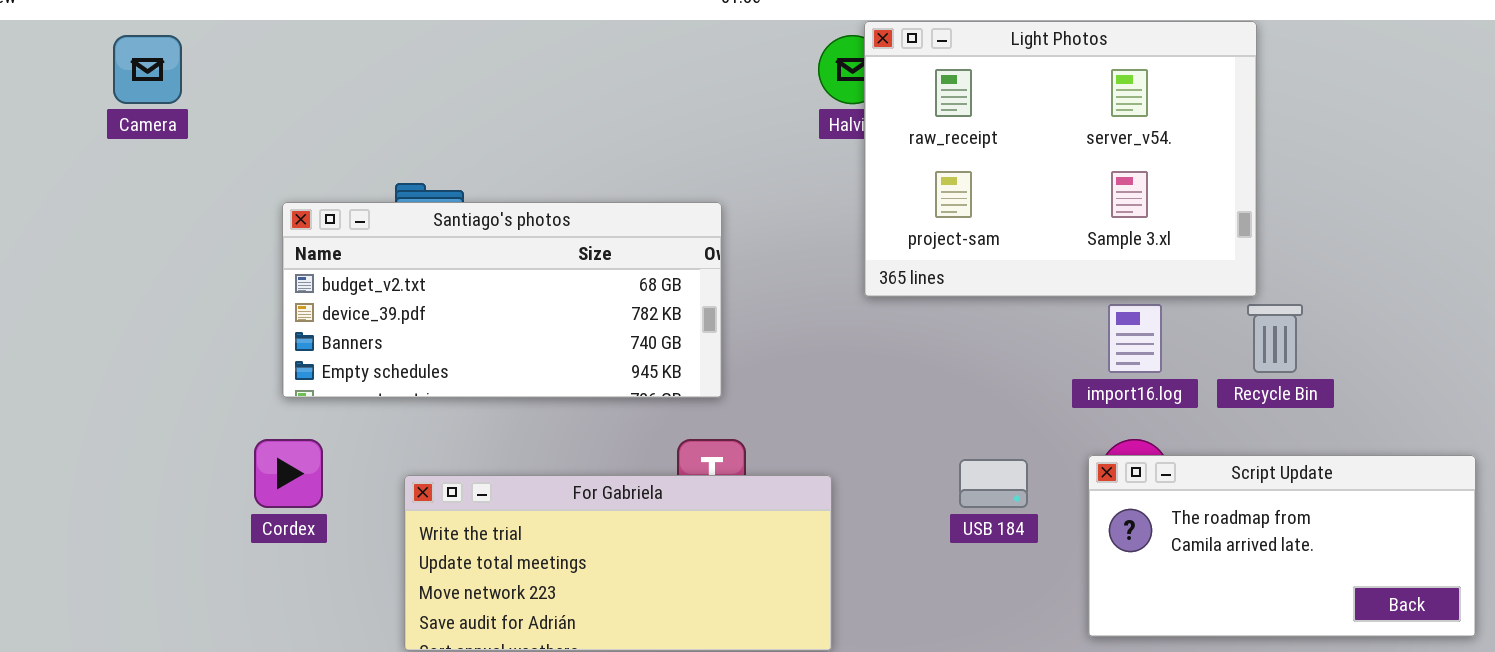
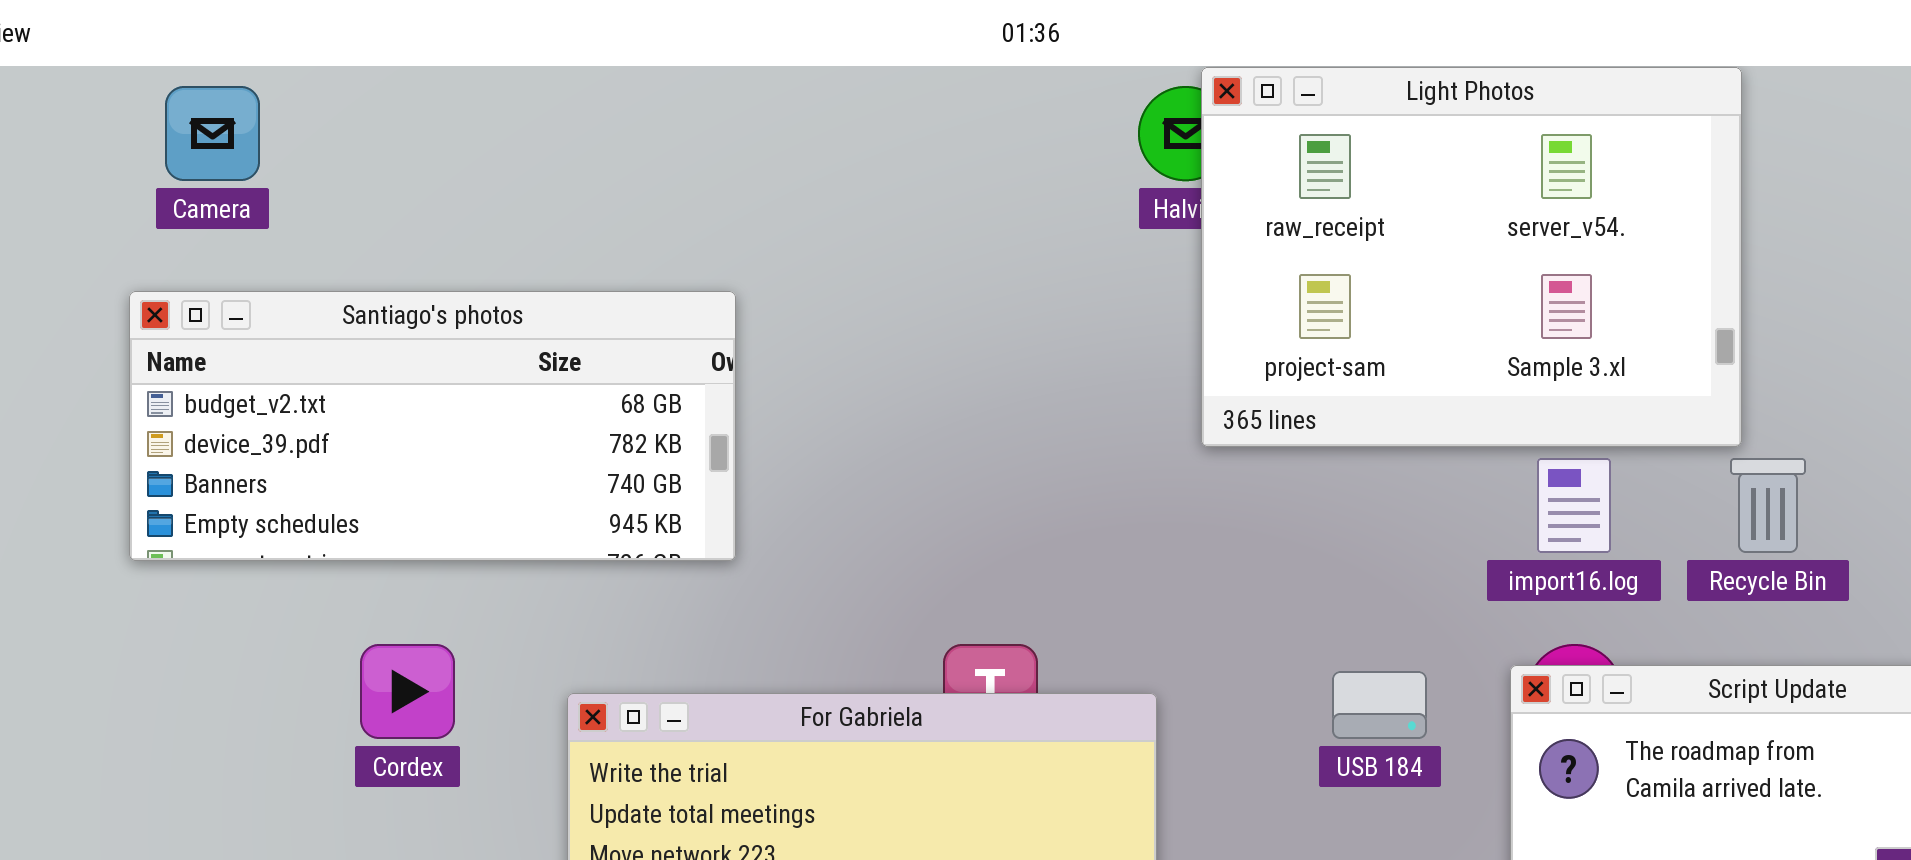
Santiago's photos: [282,202,722,398] -> [129,291,736,561], moved

